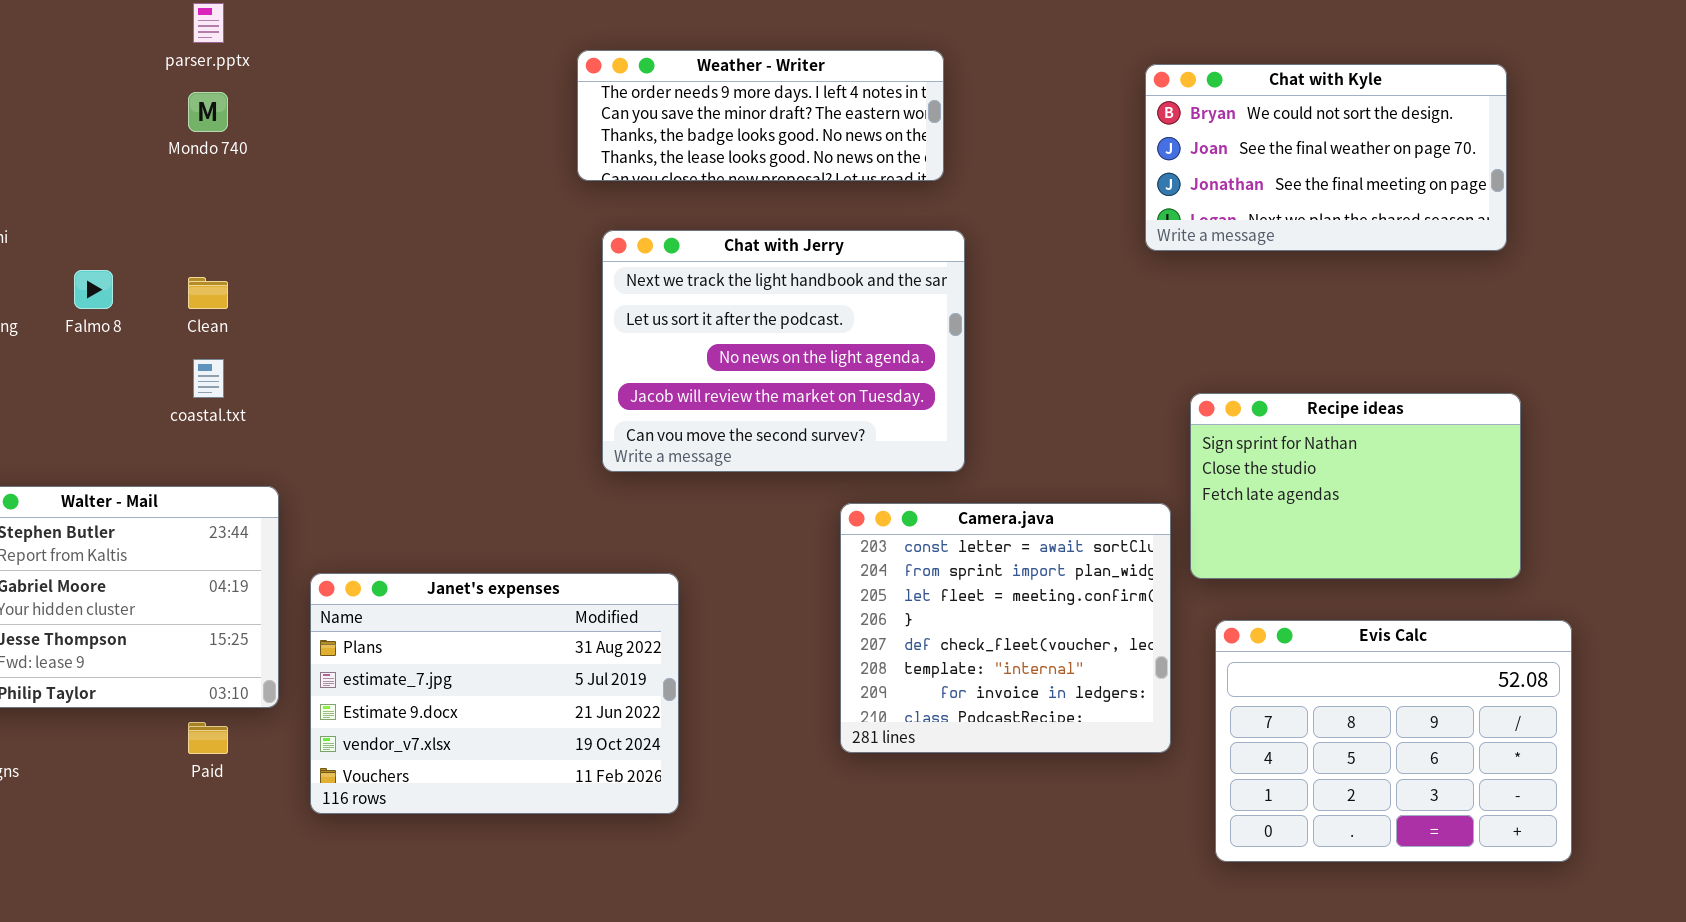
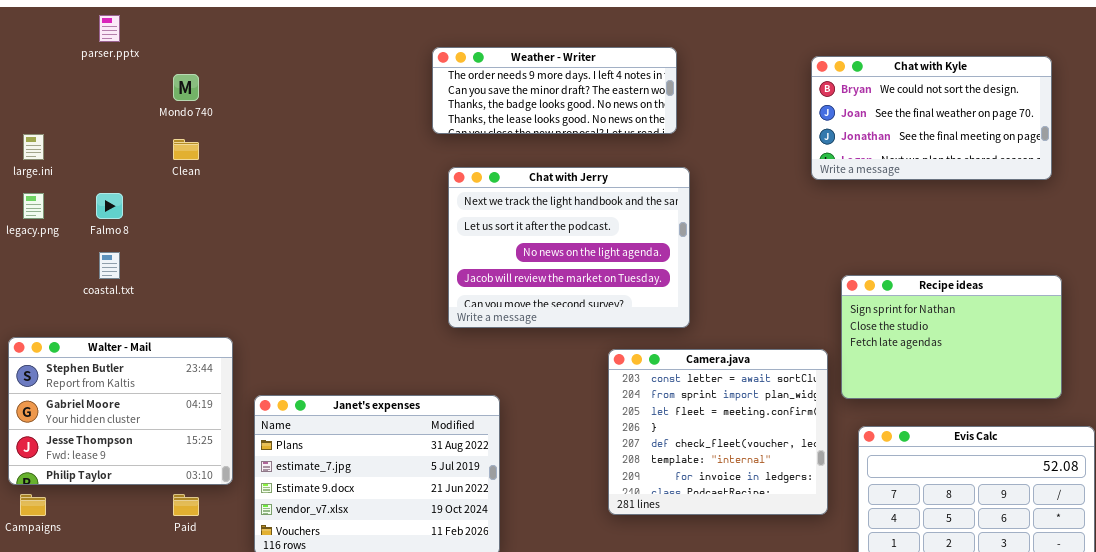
parser.pptx: [193,3,224,43] -> [99,15,120,42], moved
Clean: [188,277,228,309] -> [173,139,199,160], moved
coastal.txt: [193,359,224,398] -> [99,252,120,279], moved

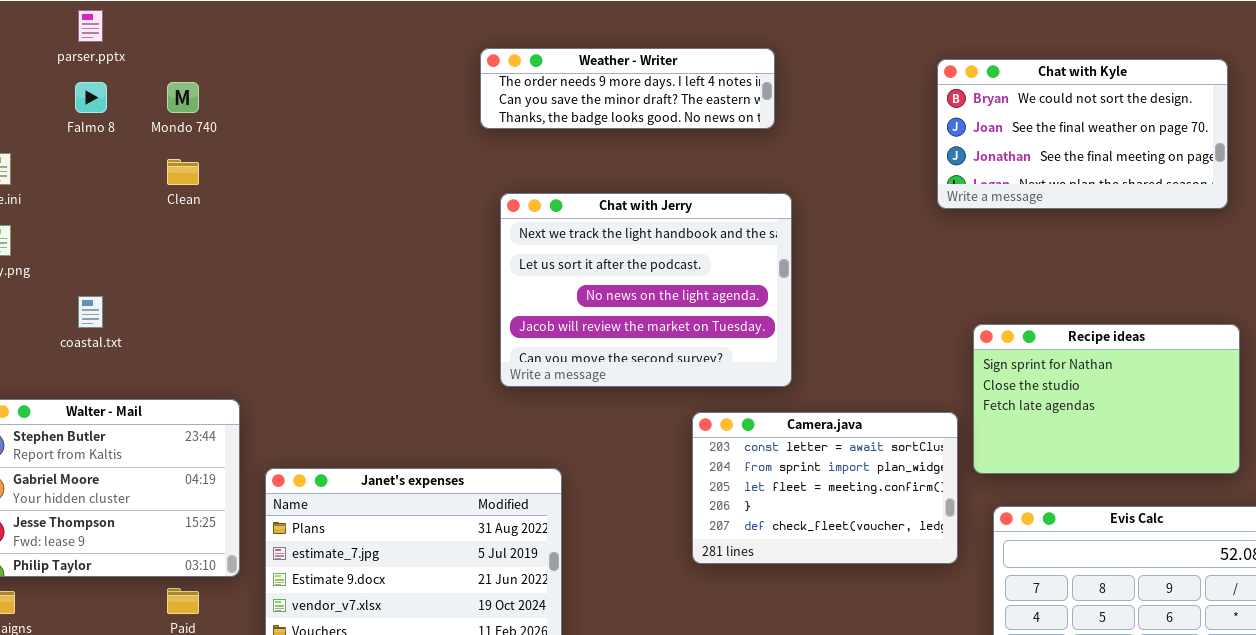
Weather - Writer: [432,47,677,134] -> [480,48,775,129], resized
Falmo 8: [96,193,123,219] -> [75,82,107,113], moved
Camera.java: [608,349,828,515] -> [692,412,958,564], resized

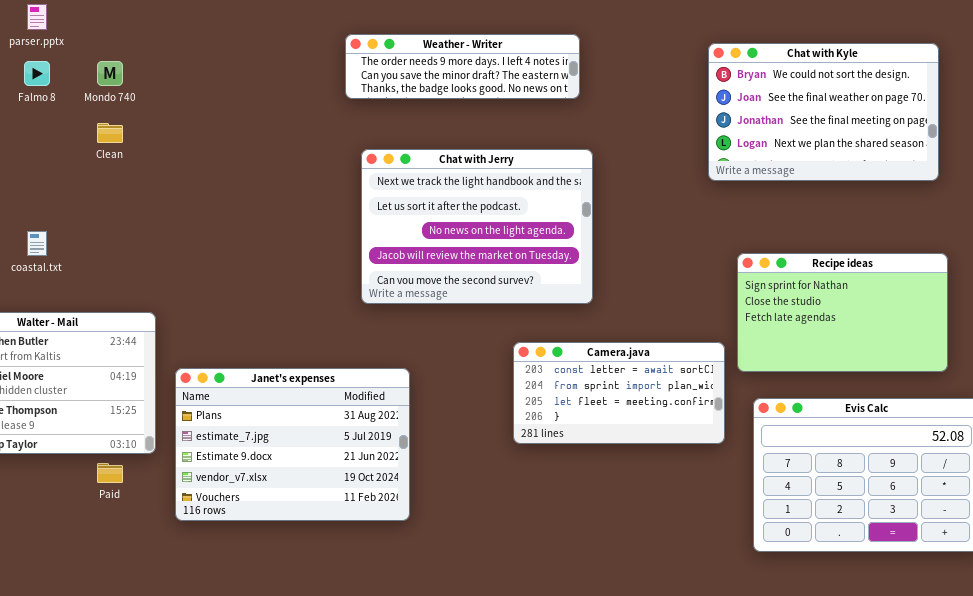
Chat with Kyle: [937,59,1228,209] -> [708,43,939,181], resized
Camera.java: [692,412,958,564] -> [513,342,725,444], resized

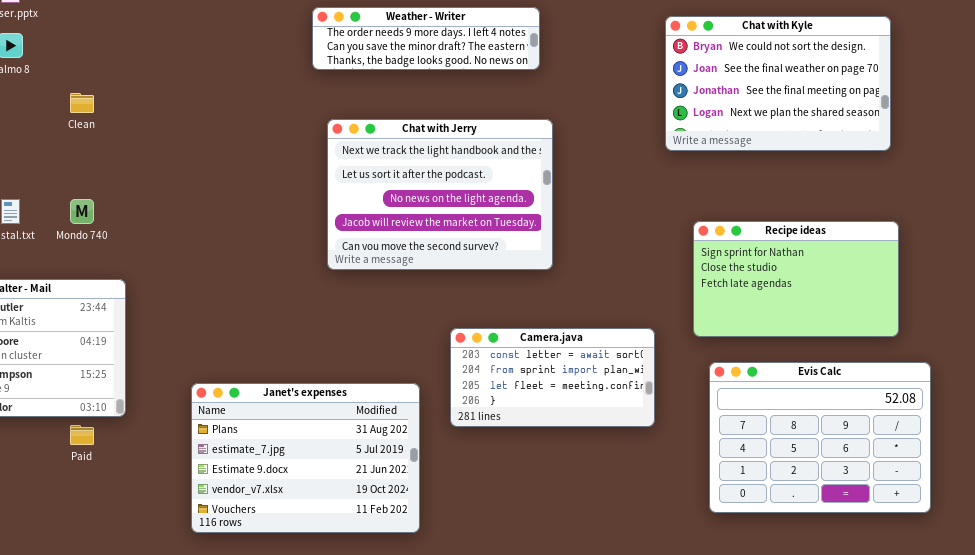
Mondo 740: [97,61,123,86] -> [70,199,94,224], moved
Camera.java: [513,342,725,444] -> [450,328,655,427], moved
Janet's expenses: [175,368,410,521] -> [191,383,420,533], moved

